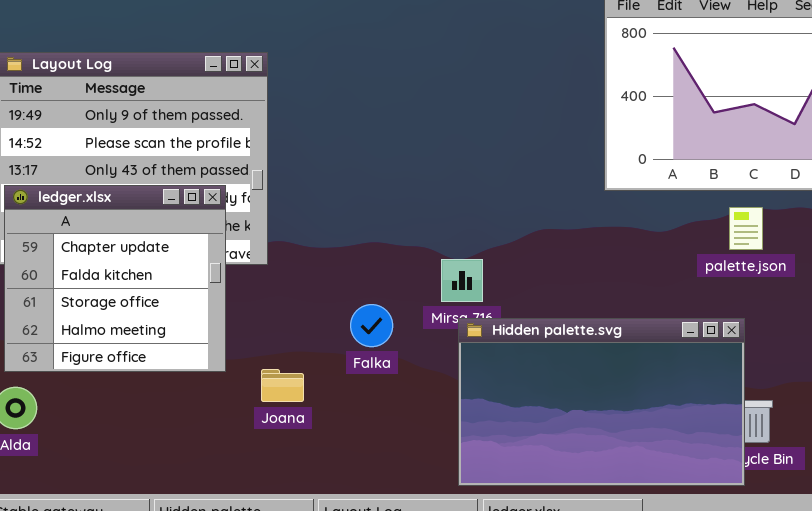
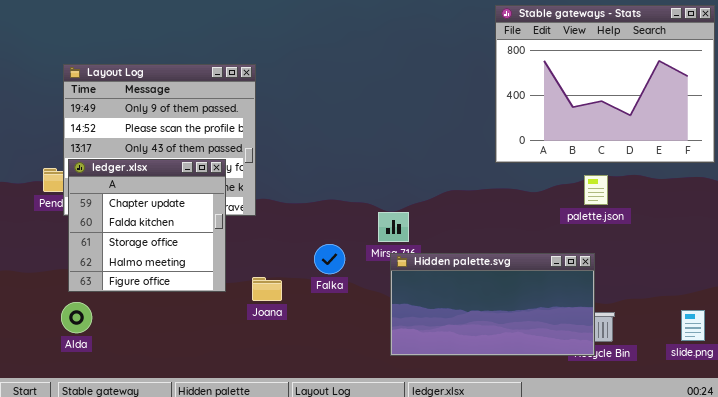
Hidden palette.svg: [458,318,745,486] -> [390,253,595,356], resized
Joana: [261,369,304,402] -> [252,277,282,301], moved

